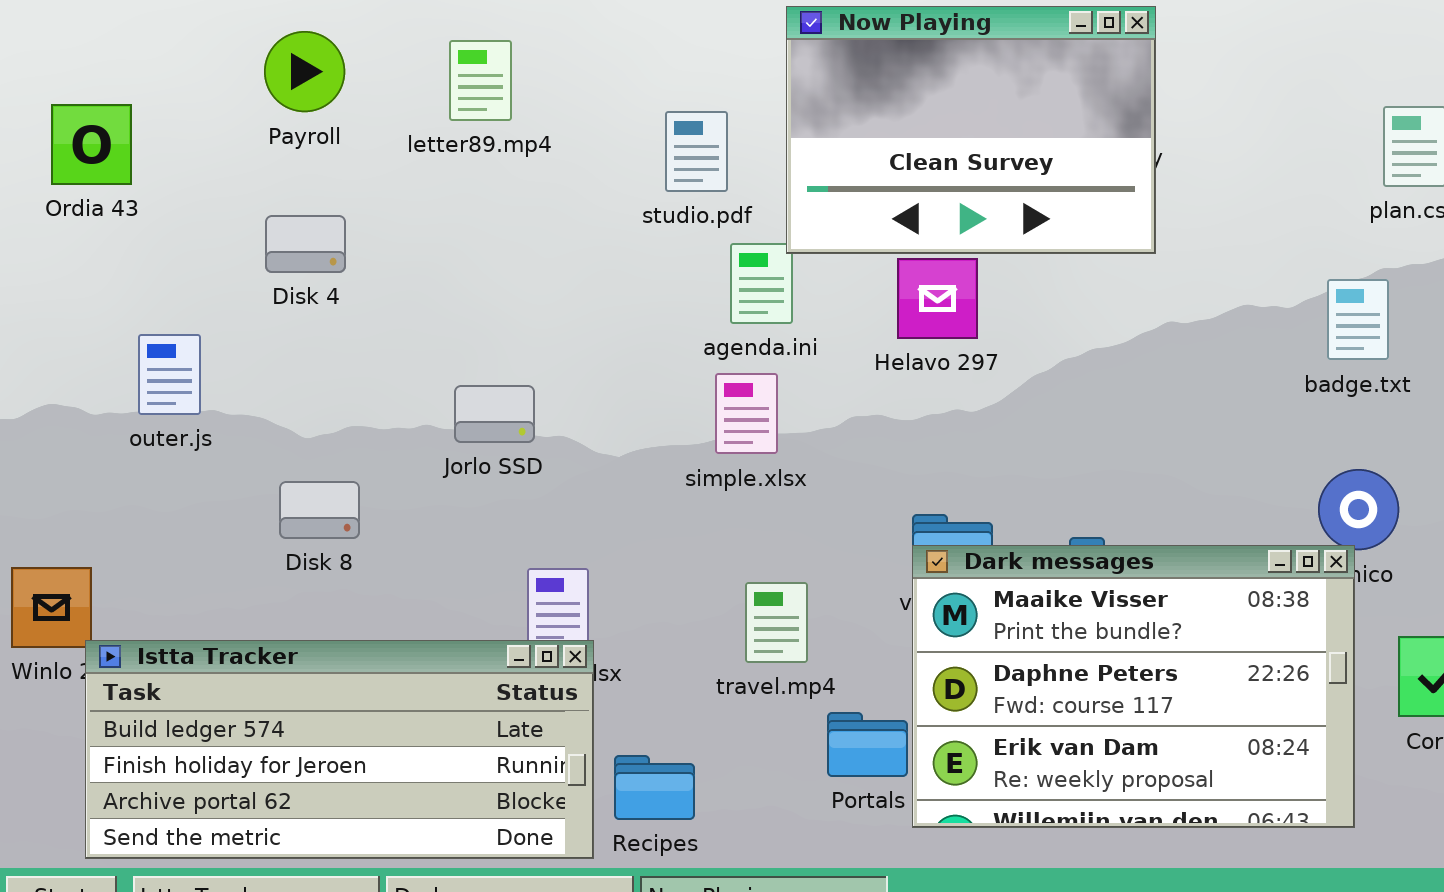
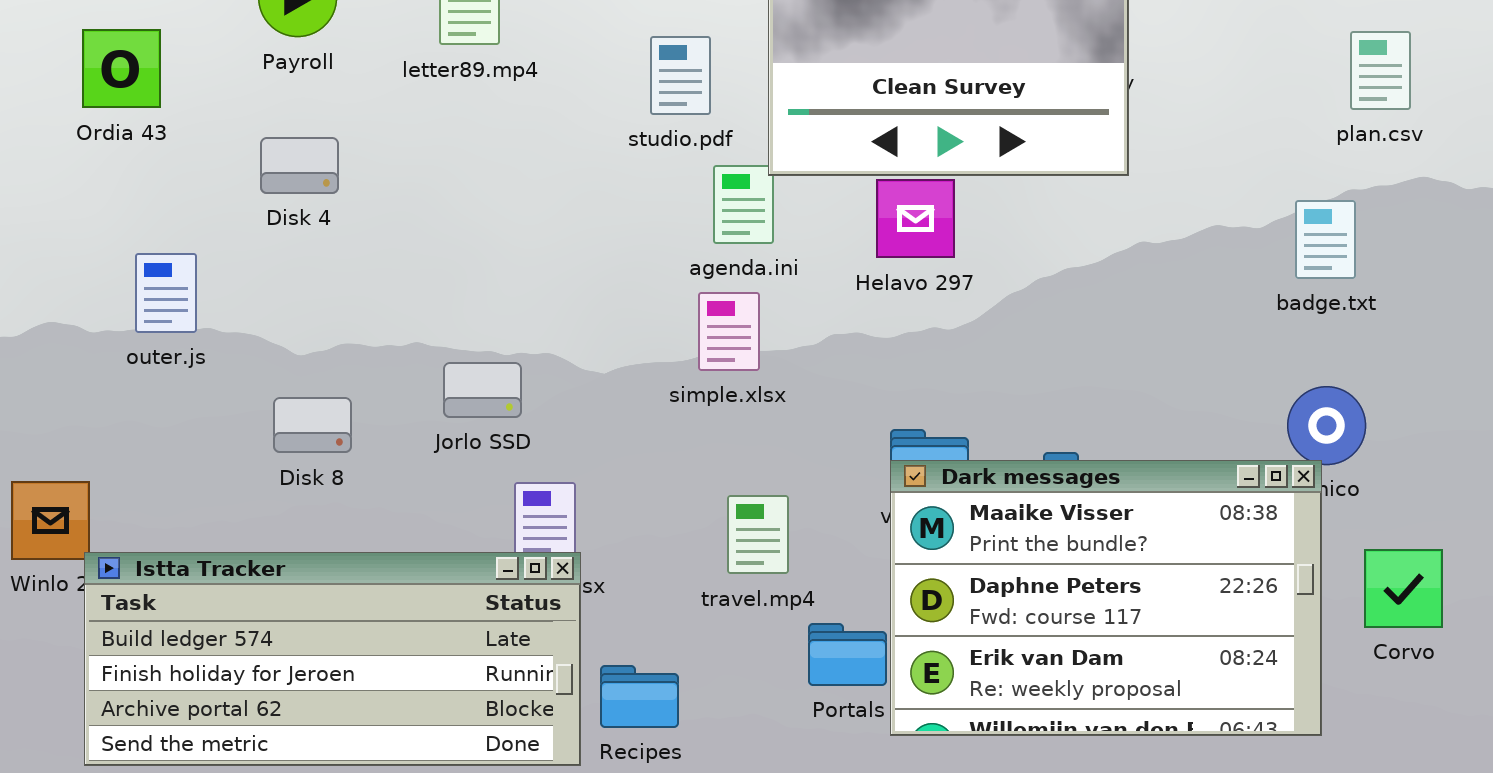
Ordia 43: [51,104,132,185] -> [82,29,161,108], moved
Jorlo SSD: [454,385,535,443] -> [443,362,522,418], moved

